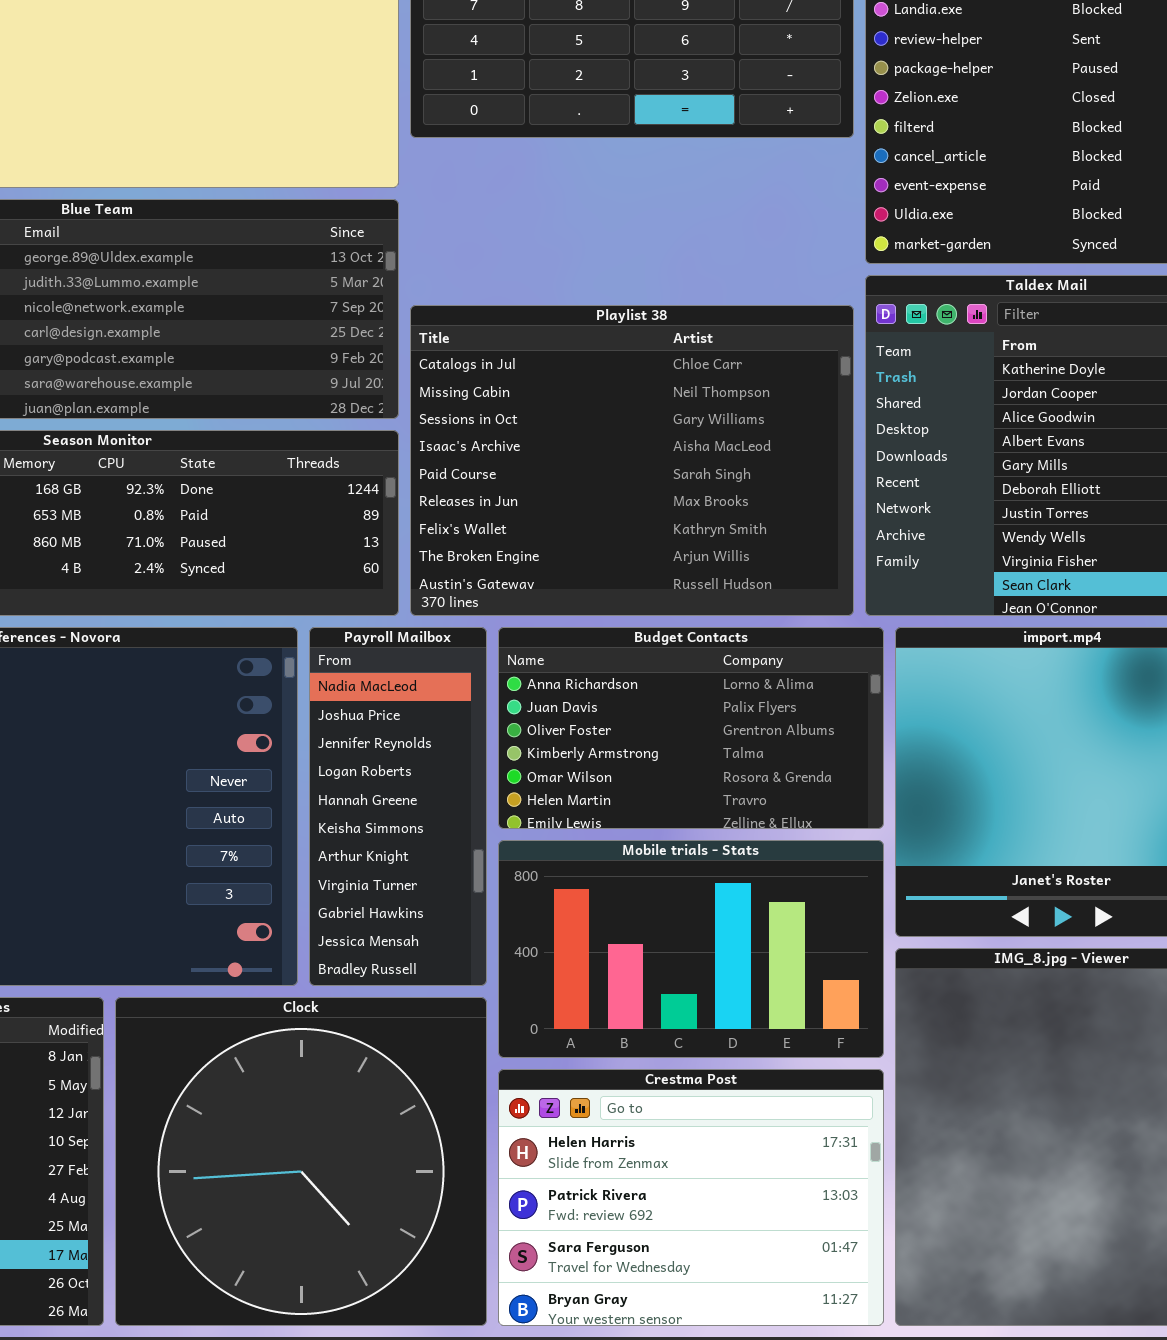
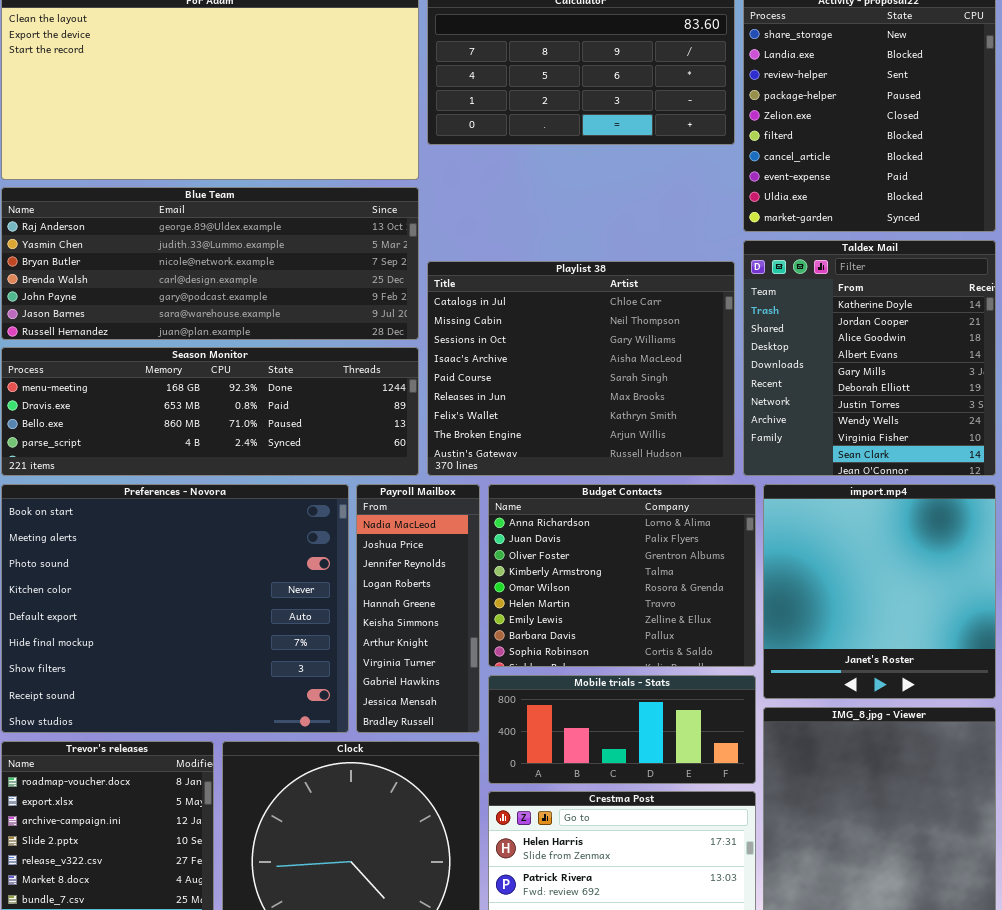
Budget Contacts: [498,627,884,829] -> [488,484,756,667], resized
Mobile trials - Stats: [498,840,884,1058] -> [488,675,756,784], resized

